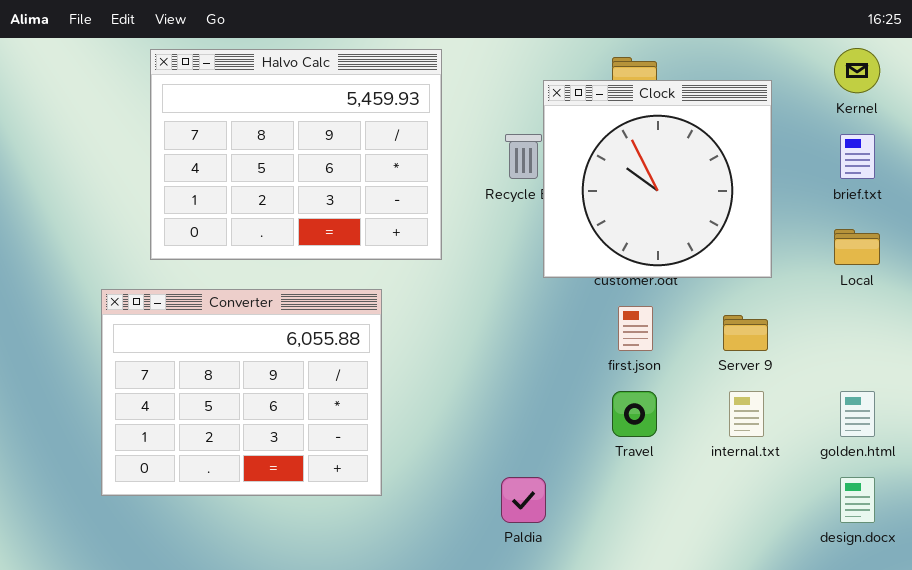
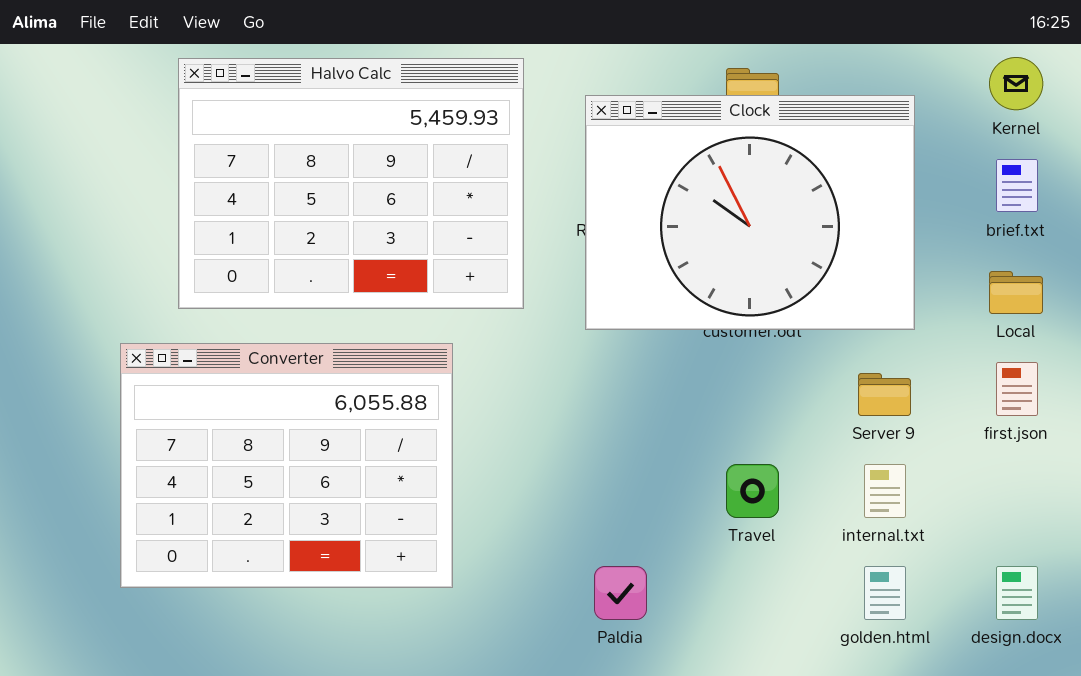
Clock: [543,80,772,278] -> [585,95,915,330], resized
first.json: [618,306,653,351] -> [996,362,1038,416], moved
golden.html: [840,391,875,437] -> [864,566,906,620], moved

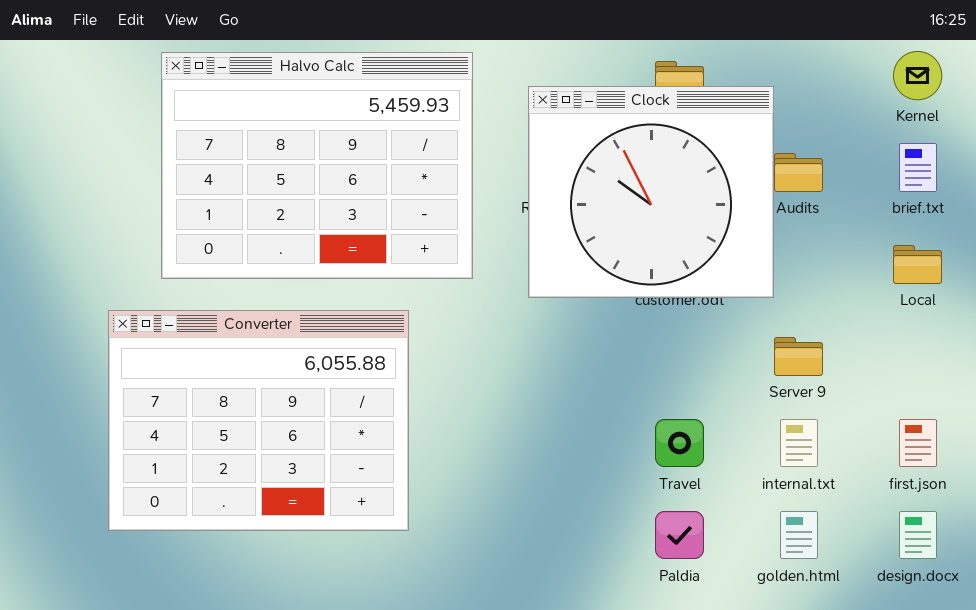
Clock: [585,95,915,330] -> [528,86,774,298], resized
first.json: [996,362,1038,416] -> [899,419,937,467], moved
Paldia: [594,566,647,620] -> [655,511,704,559], moved

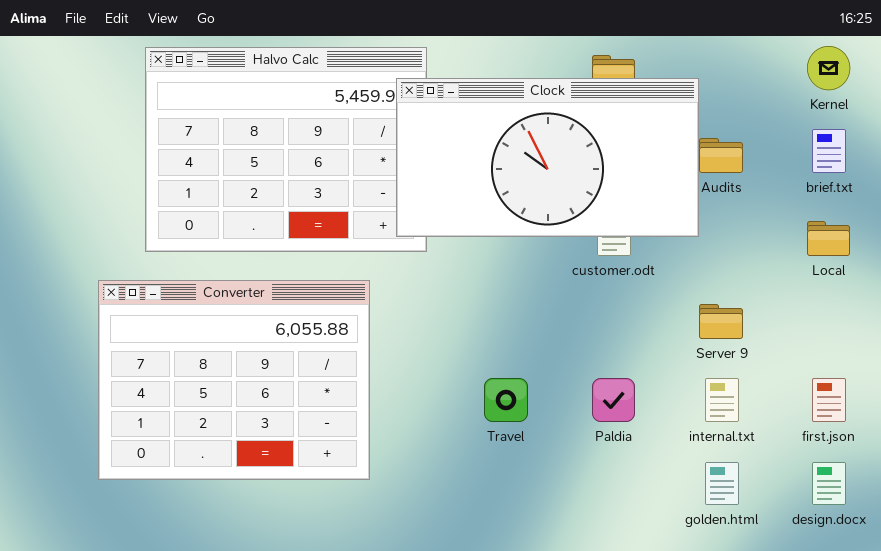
Clock: [528,86,774,298] -> [396,78,699,237], resized
Travel: [655,419,704,467] -> [484,378,528,422], moved
Paldia: [655,511,704,559] -> [592,378,635,422], moved

